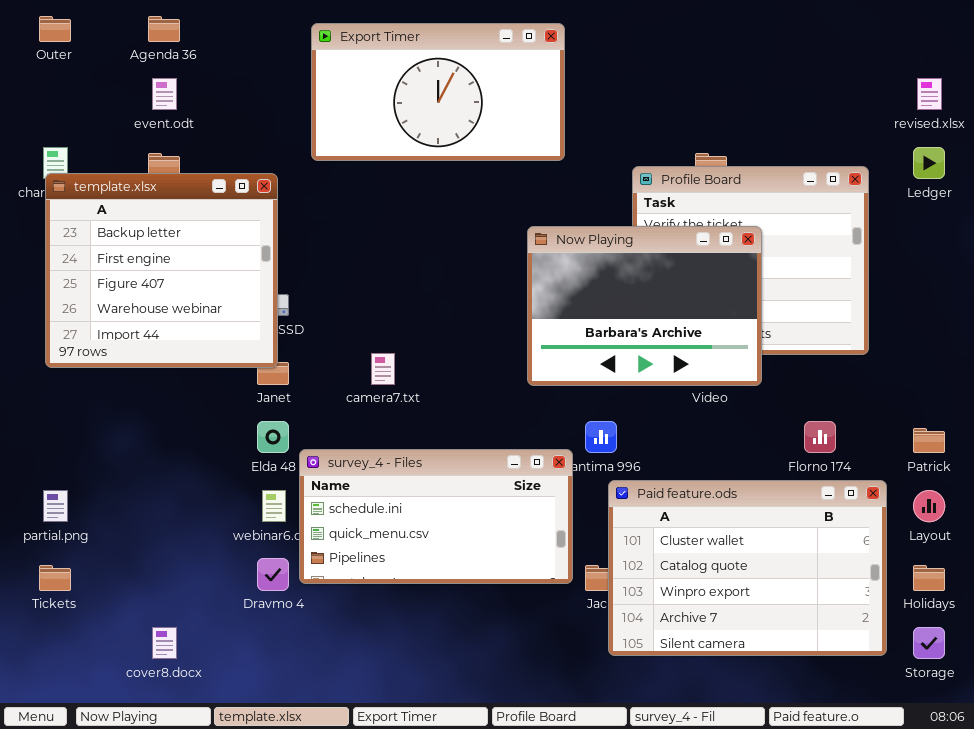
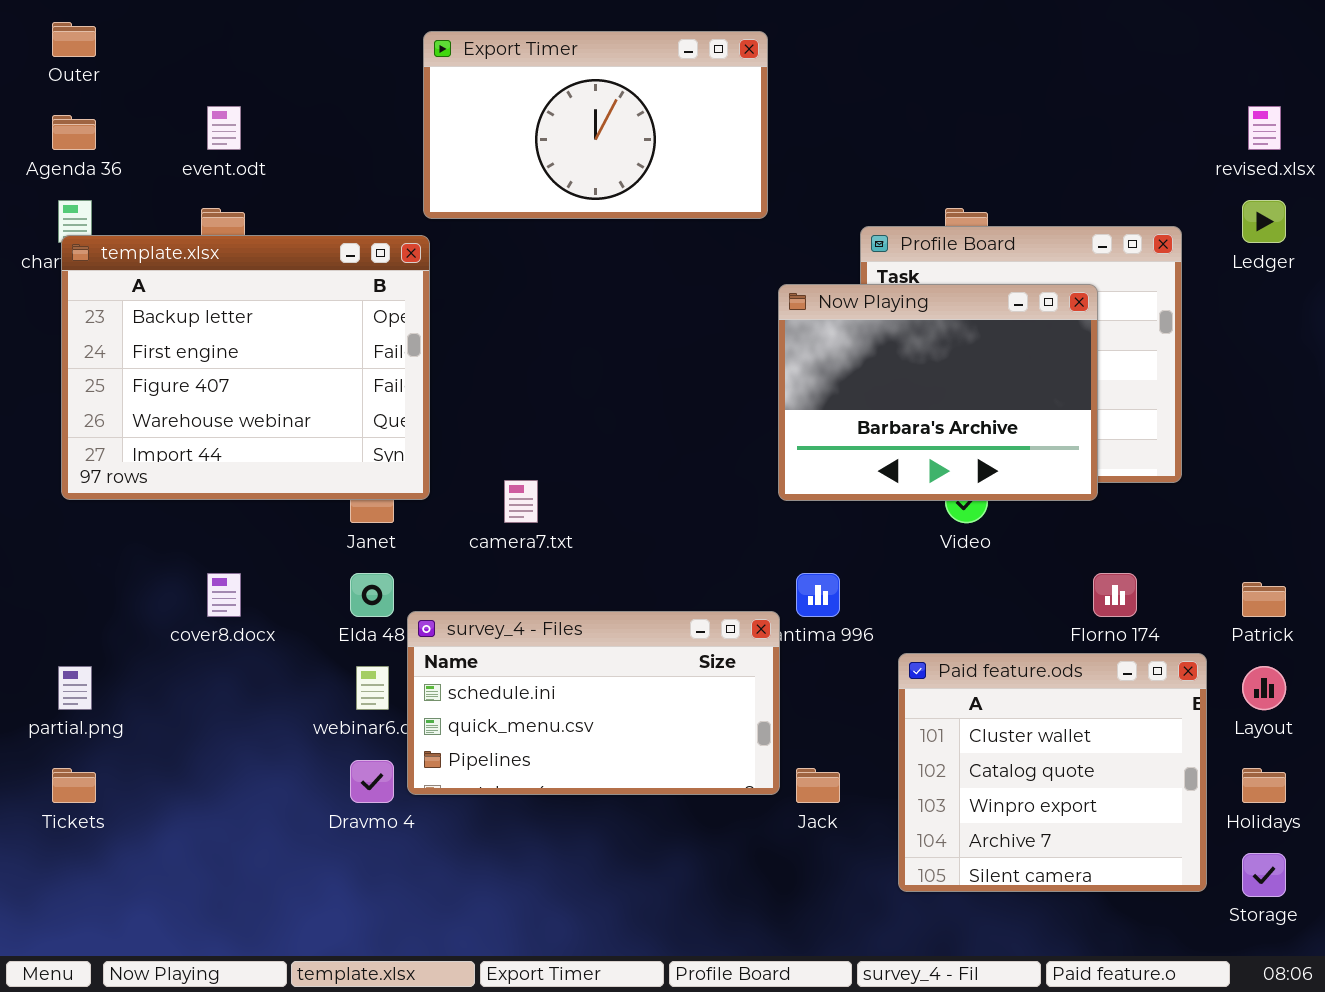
Agenda 36: [148,16,180,42] -> [52,115,96,150], moved
template.xlsx: [45,173,278,368] -> [61,235,430,500], resized
Now Playing: [527,226,762,386] -> [778,284,1098,501], moved
Paid feature.ods: [608,480,887,656] -> [898,653,1207,892], resized
cover8.docx: [152,627,177,659] -> [207,573,241,617], moved

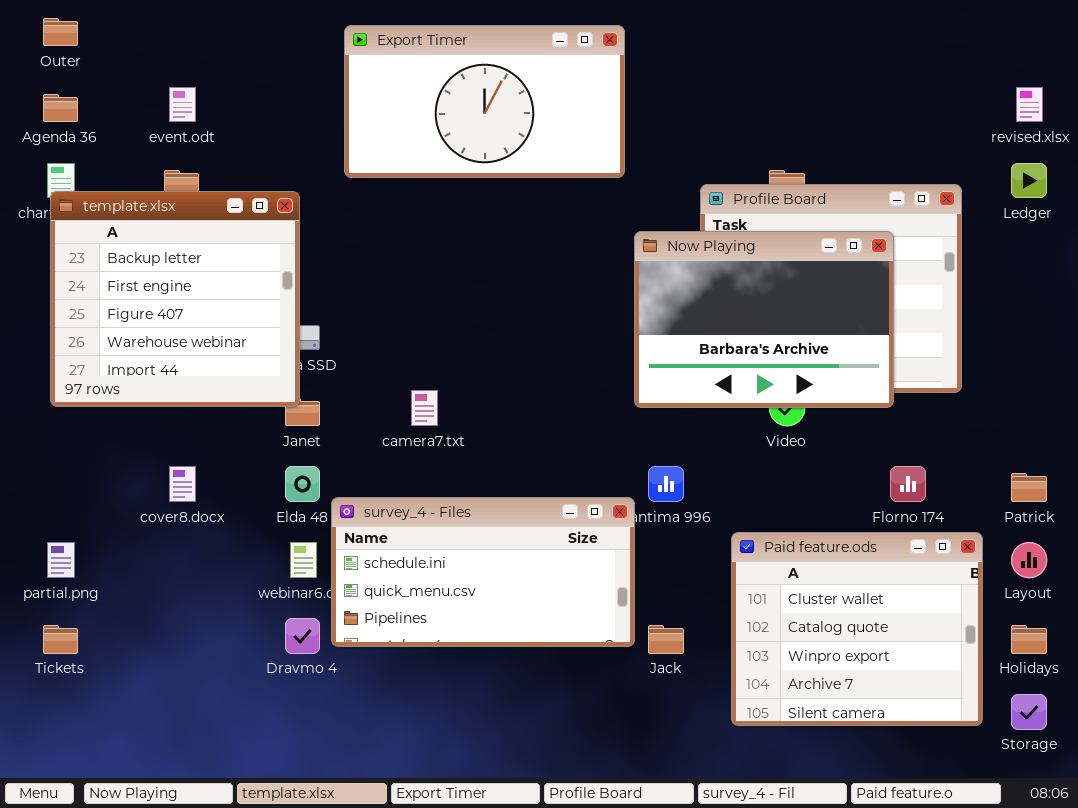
template.xlsx: [61,235,430,500] -> [50,191,300,407], resized

